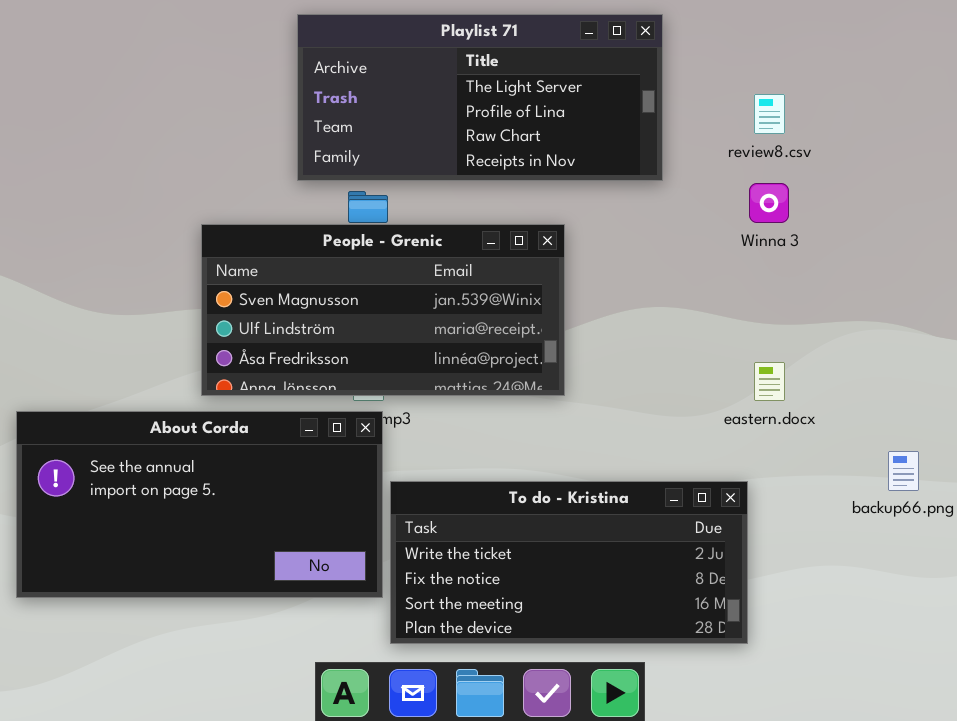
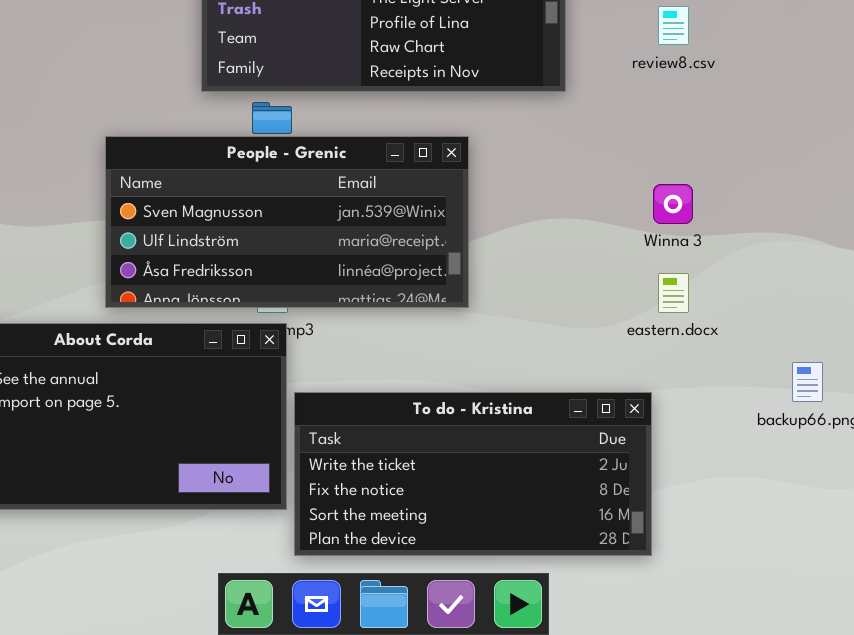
Winna 3: [749,183,789,223] -> [653,184,693,224], moved

